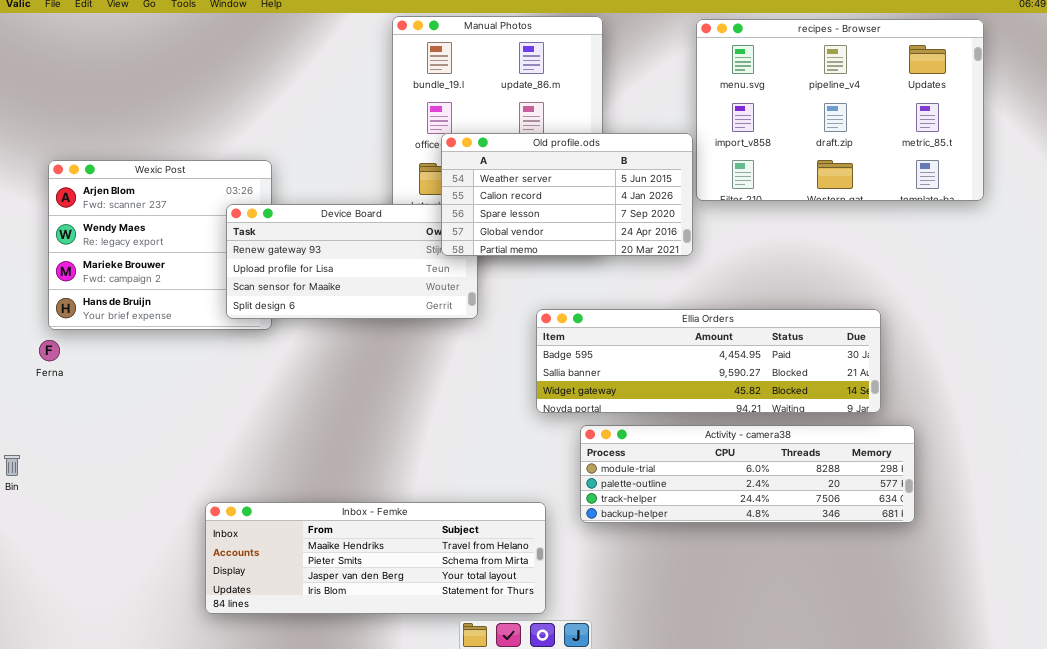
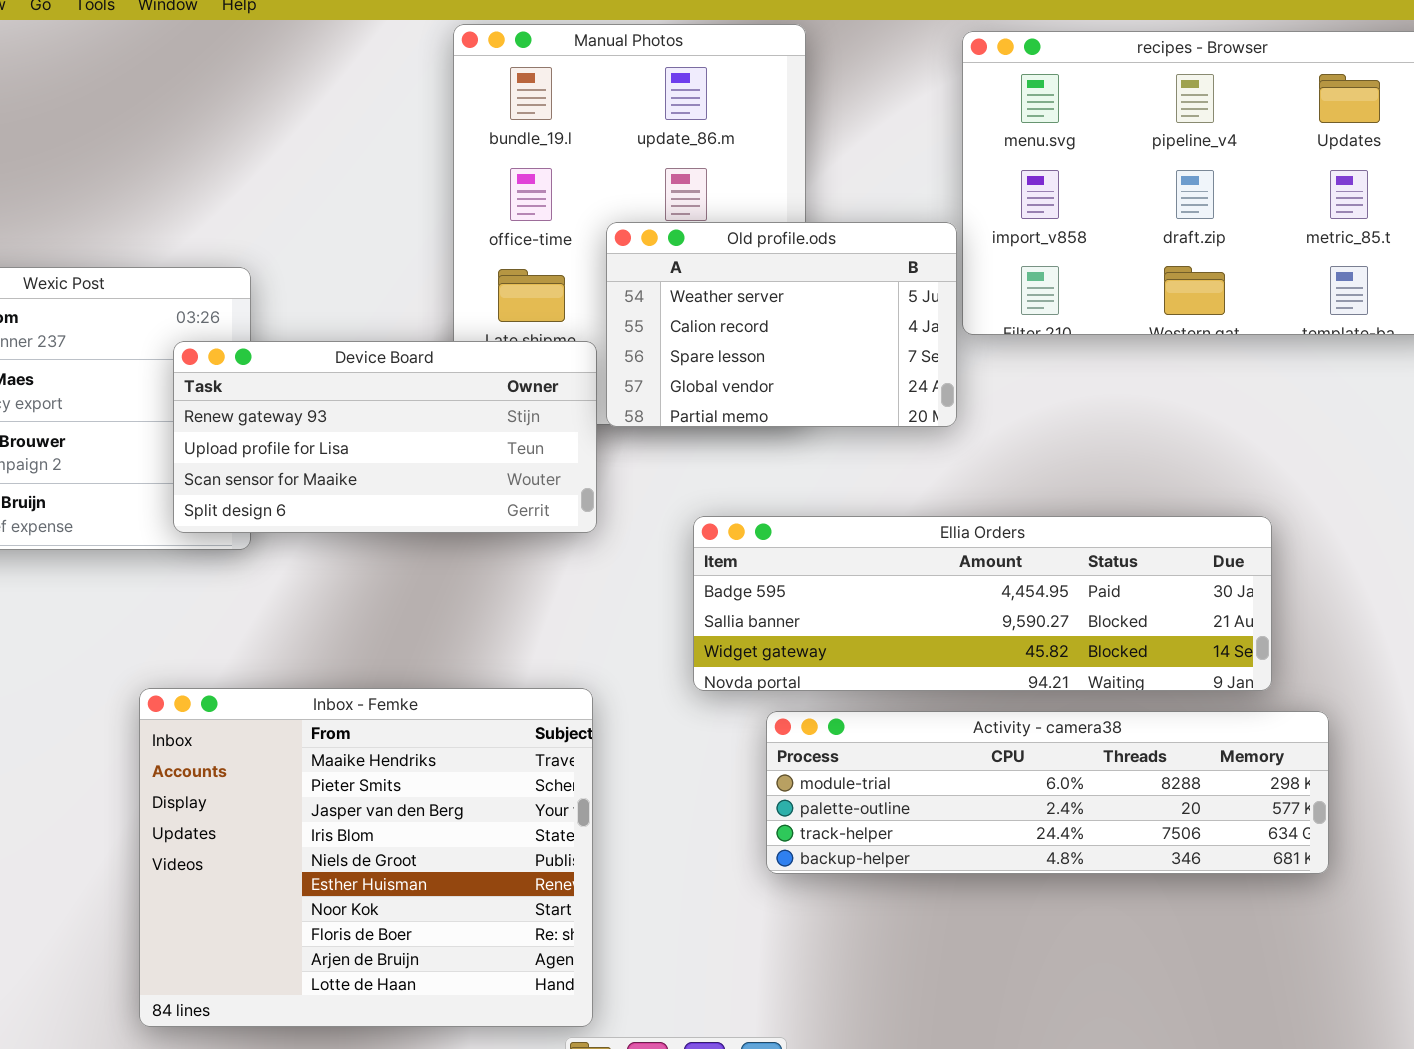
Old profile.ods: [441,133,693,256] -> [606,222,957,427], resized
Inbox - Femke: [205,502,546,614] -> [139,688,593,1027], resized

